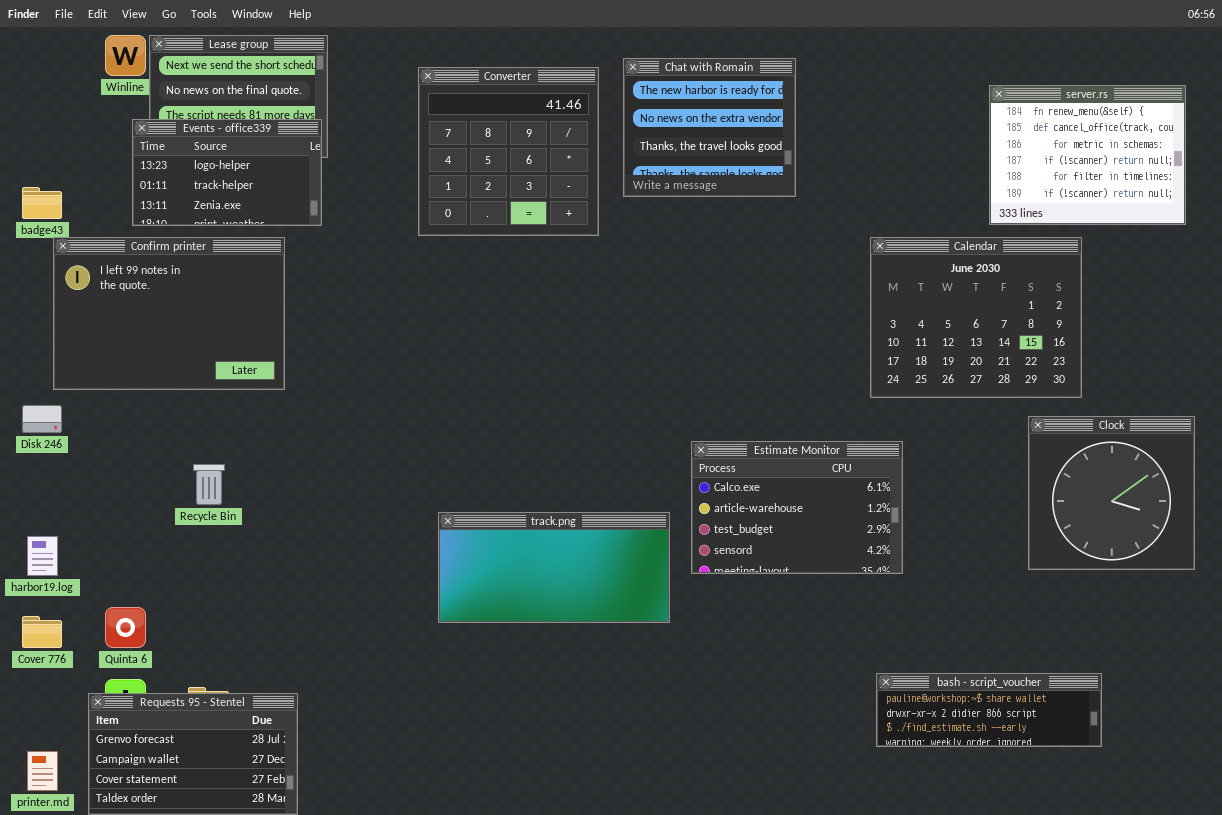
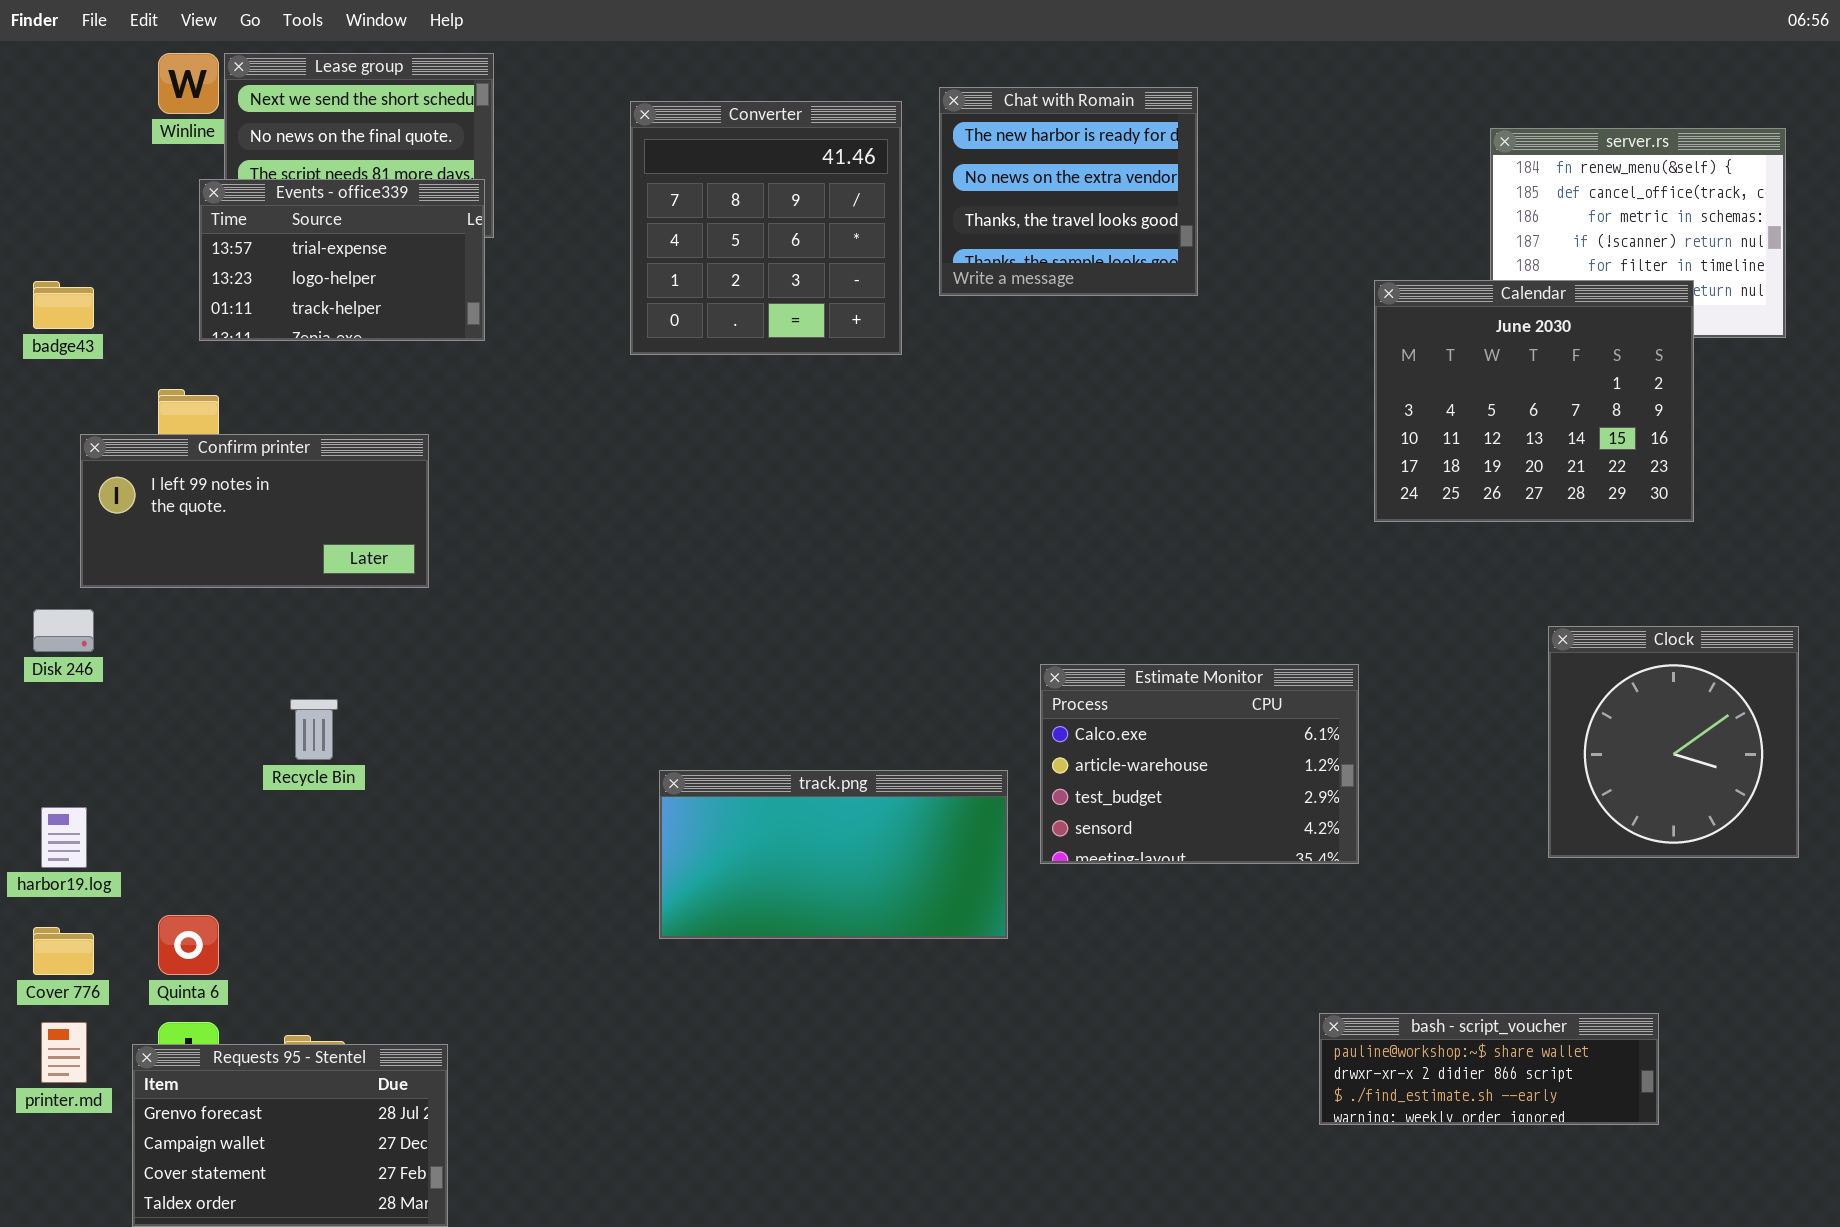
Events - office339: [132,119,322,226] -> [199,179,485,341], scrolled up 1 row
Confirm printer: [53,237,285,390] -> [80,434,429,588], resized
Calendar: [870,237,1082,398] -> [1374,280,1694,522], moved
printer.md: [27,751,58,791] -> [41,1022,87,1083], moved

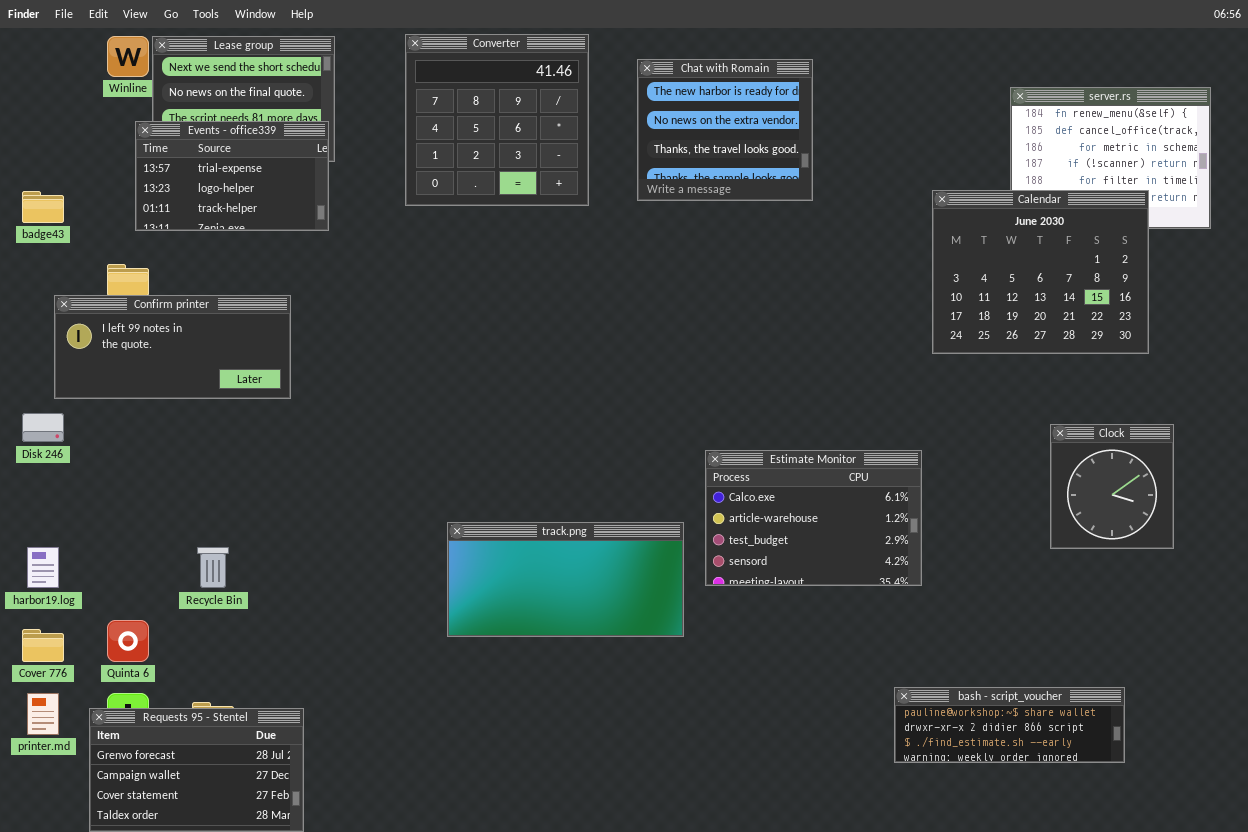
Converter: [630,101,902,355] -> [405,34,589,206], moved
Clock: [1548,626,1799,858] -> [1050,424,1174,549], resized
Recycle Bin: [290,699,338,760] -> [197,547,229,588], moved

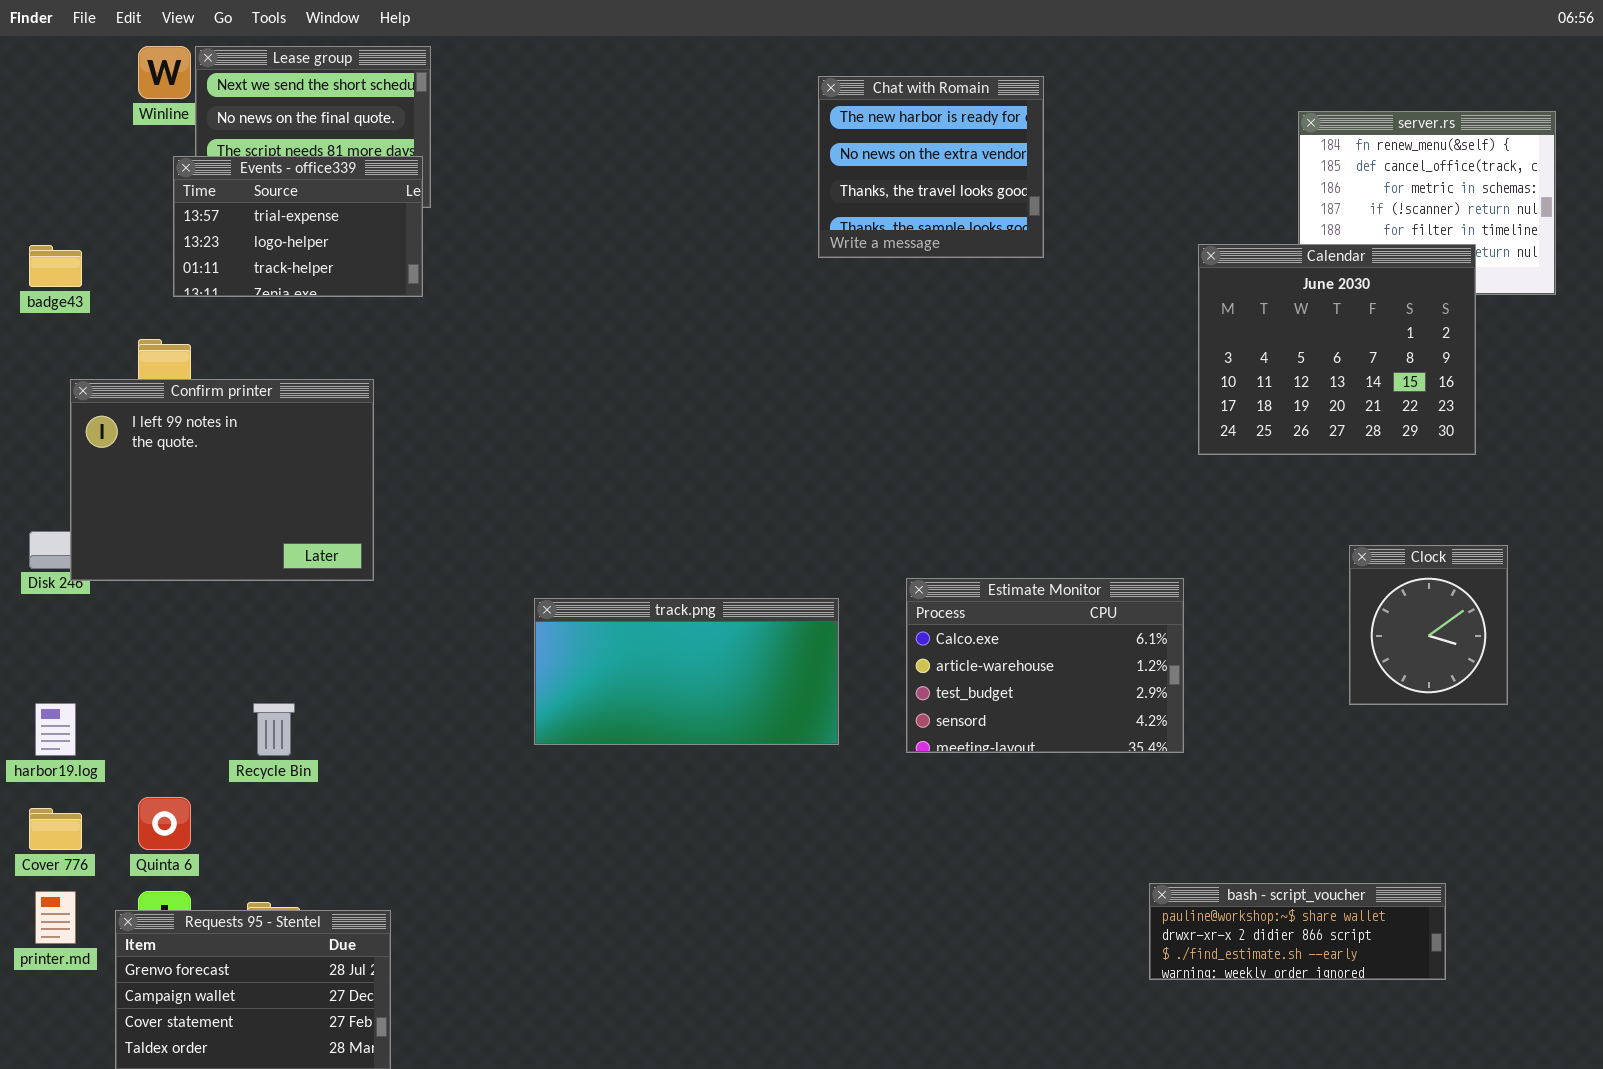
Converter: [405,34,589,206] -> none, closed
Confirm printer: [54,295,291,399] -> [70,379,374,581], resized
track.png: [447,522,684,637] -> [534,598,839,745], moved

